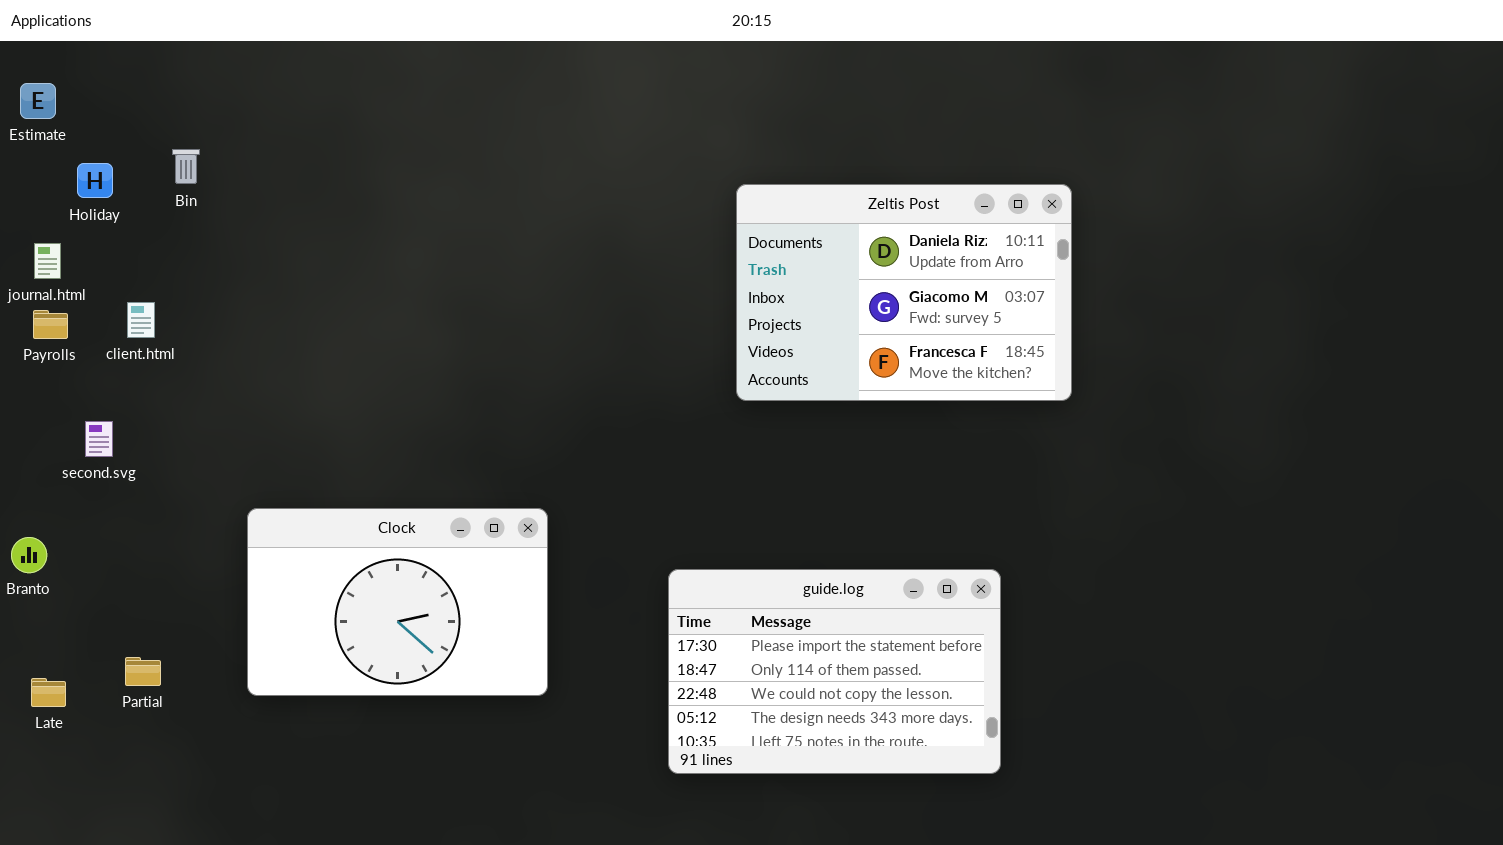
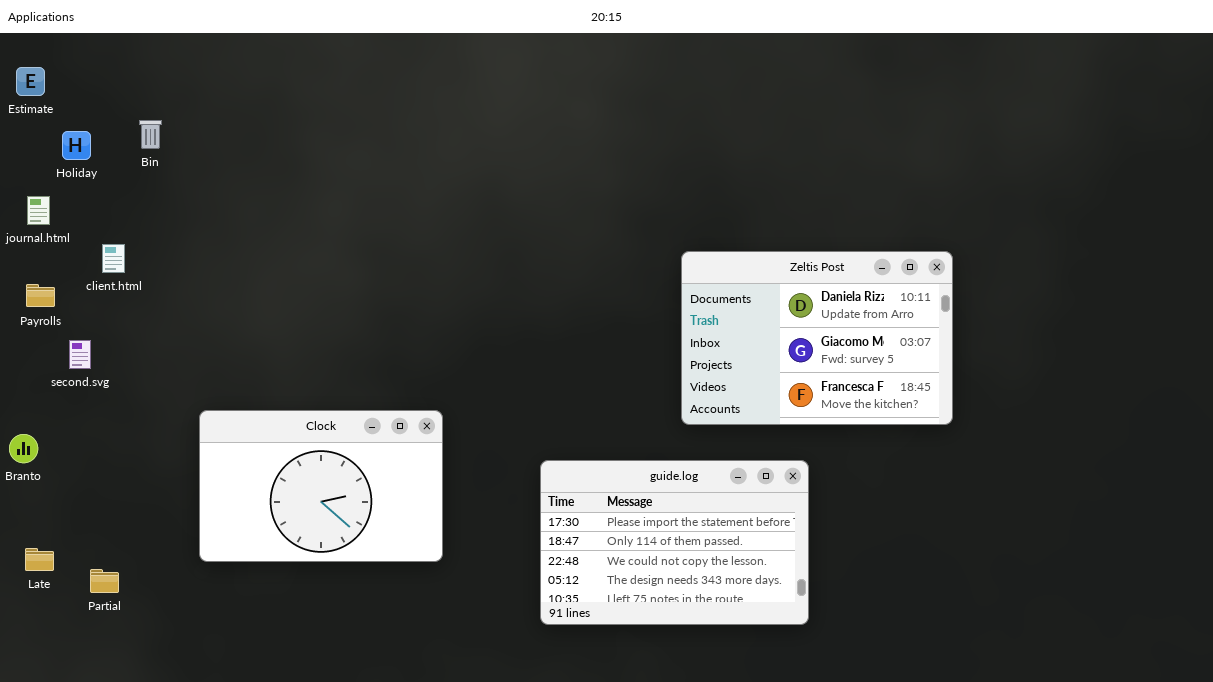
Zeltis Post: [736,184,1072,401] -> [681,251,953,425], moved
Payrolls: [33,310,68,339] -> [26,284,55,307], moved
Partial: [125,657,161,686] -> [90,569,119,593], moved

